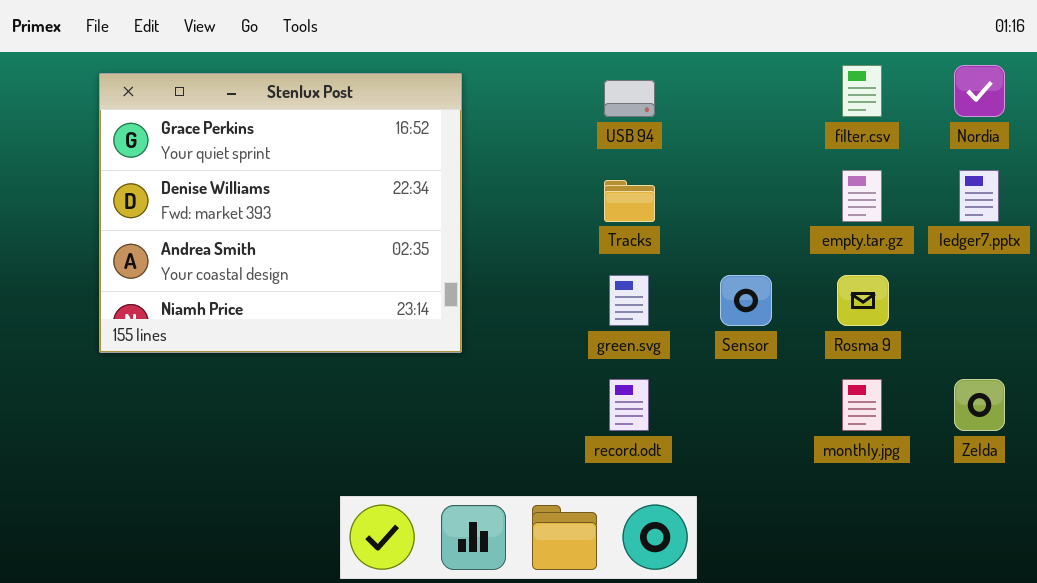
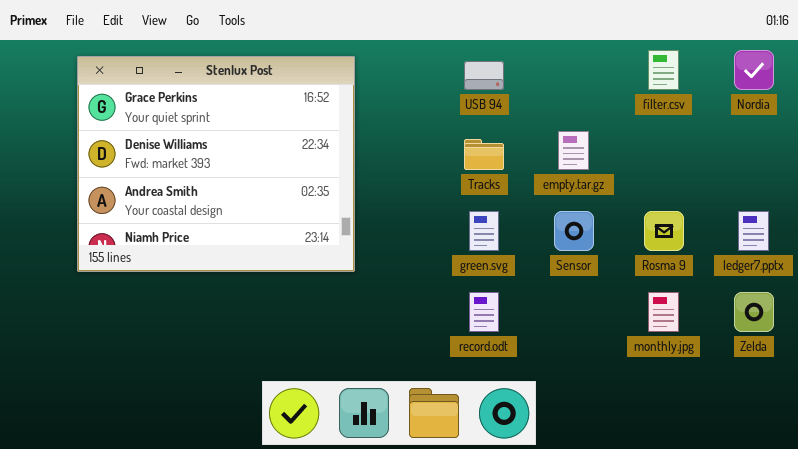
empty.tar.gz: [842,170,882,222] -> [558,131,589,170], moved
ledger7.pptx: [959,170,999,222] -> [738,211,769,251], moved

